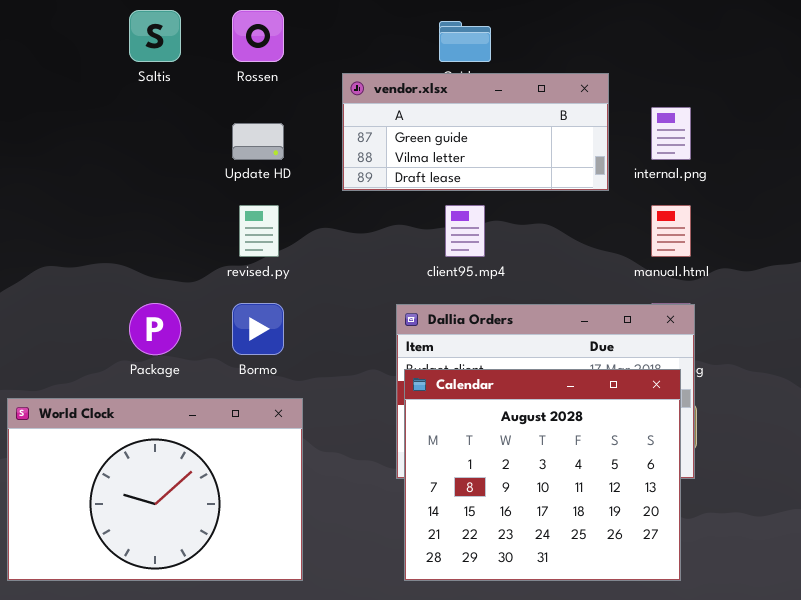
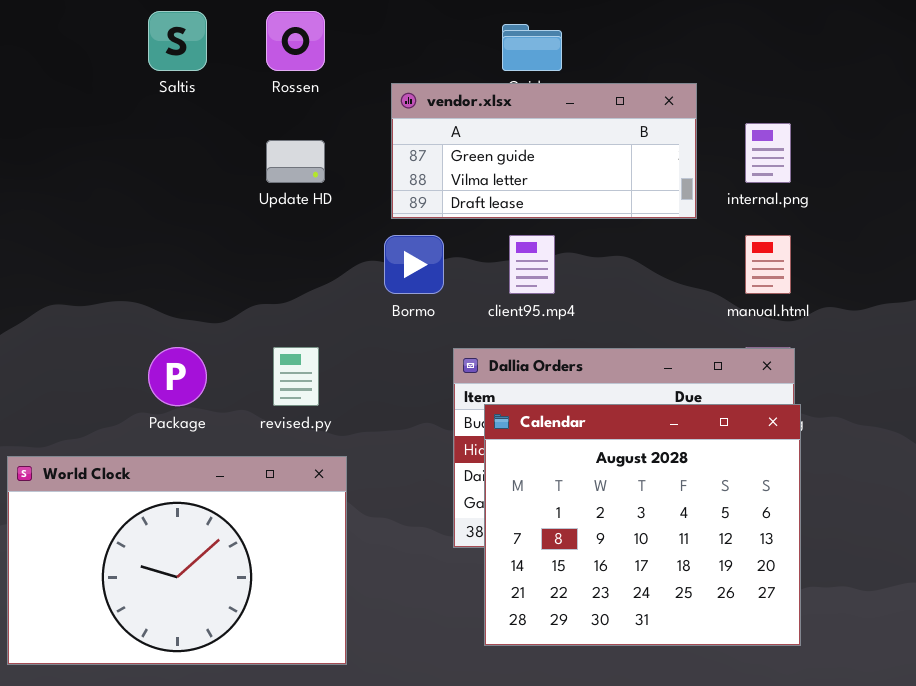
revised.py: [239,205,279,257] -> [273,347,319,406], moved
Bormo: [232,303,284,355] -> [384,235,444,294], moved
Calendar: [404,369,681,581] -> [484,404,801,646], moved

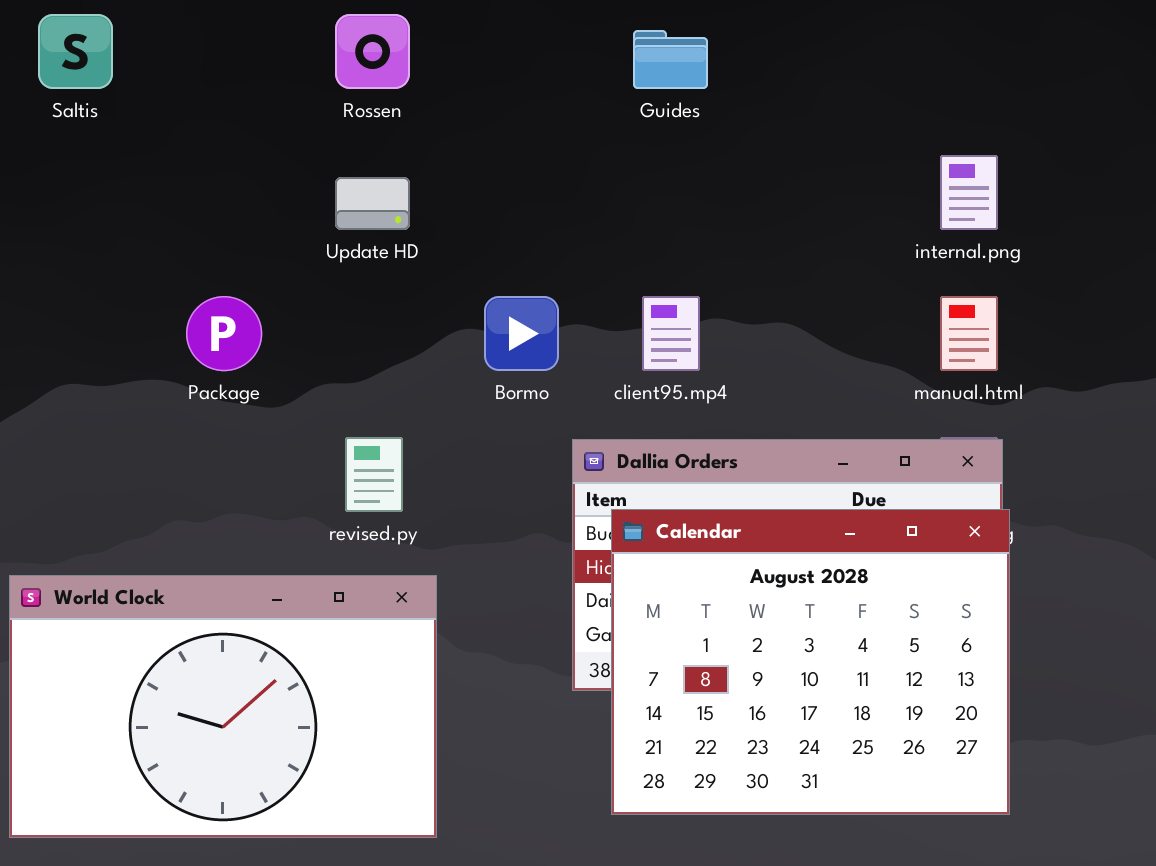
Saltis: [148,11,207,71] -> [38,14,113,89], moved
vendor.xlsx: [391,83,697,219] -> none, closed
Package: [148,347,207,406] -> [186,296,262,371], moved

